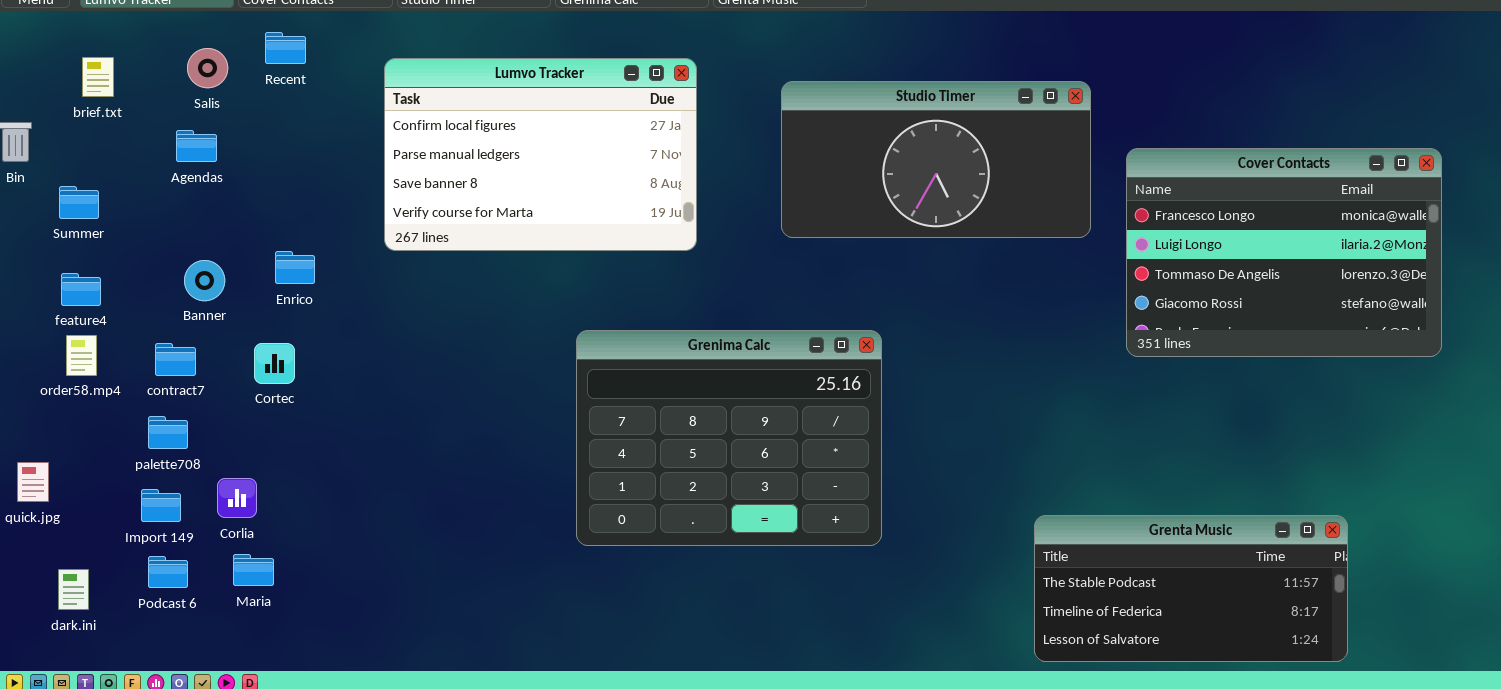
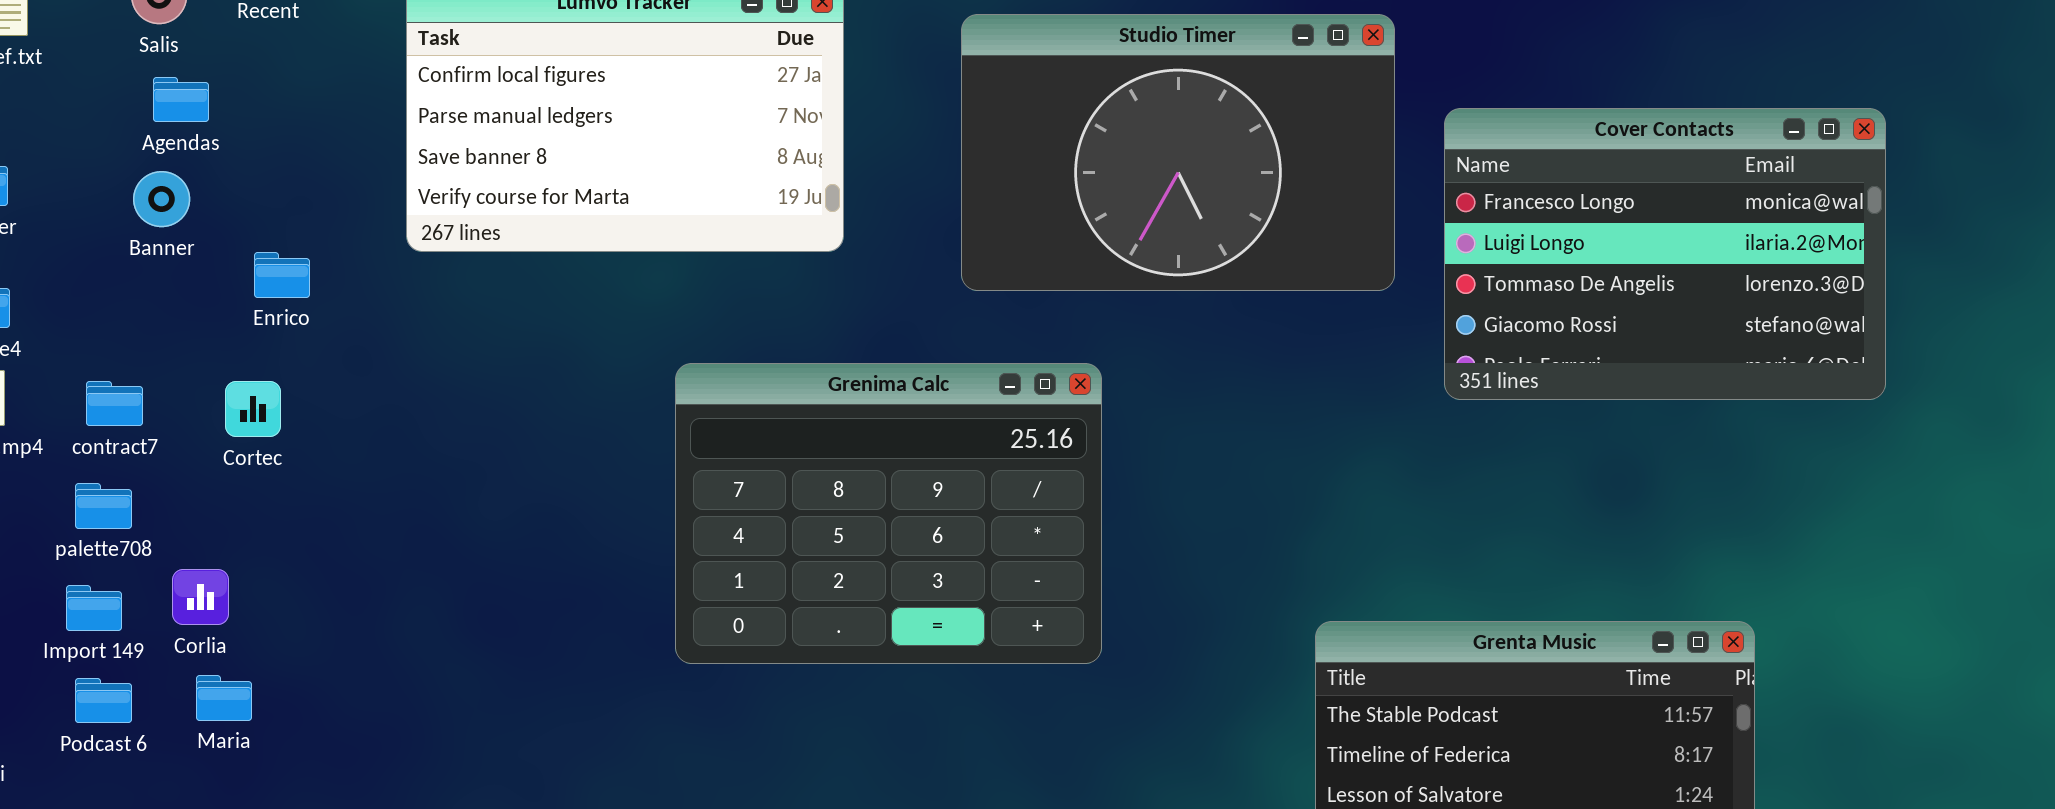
Studio Timer: [781,81,1091,238] -> [961,14,1395,291], resized
Agendas: [176,130,217,162] -> [153,77,209,122], moved
Banner: [184,260,225,301] -> [133,171,190,227], moved

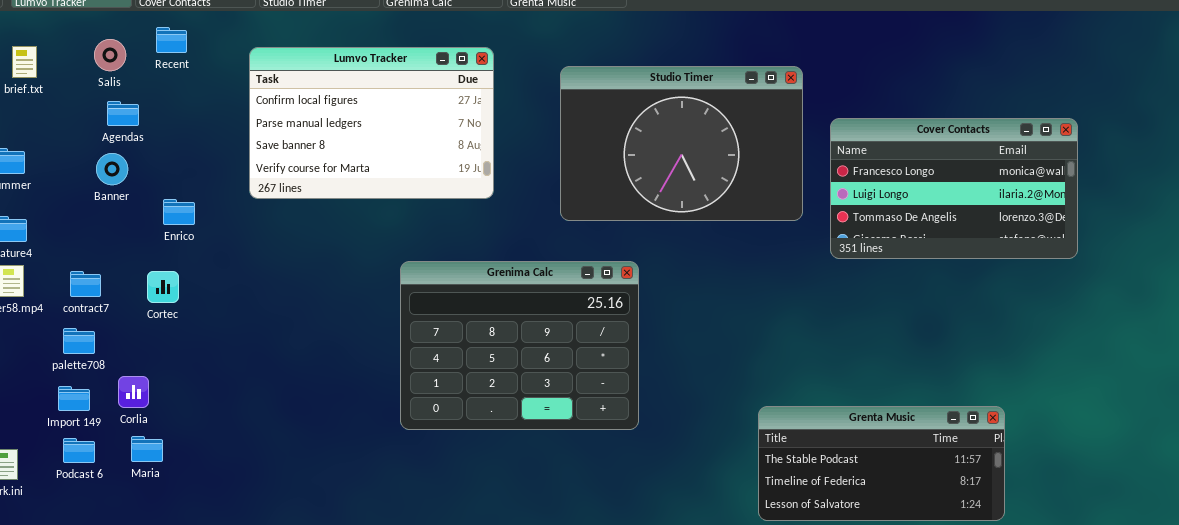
Cover Contacts: [1444,108,1886,400] -> [830,118,1078,259], resized

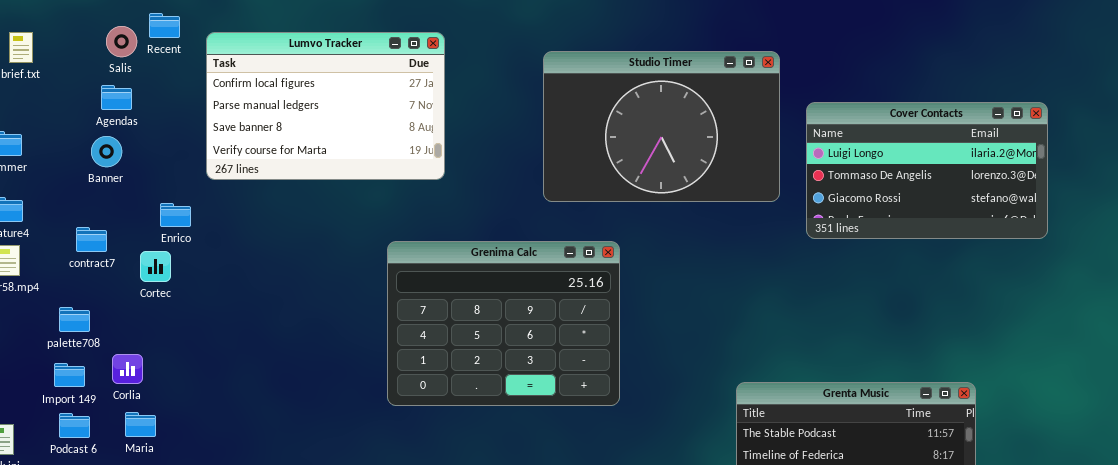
Salis: [94,39,126,71] -> [106,26,137,57], moved
Lumvo Tracker: [249,47,494,199] -> [206,32,445,180], moved
Cover Contacts: [830,118,1078,259] -> [806,102,1048,239], scrolled down 1 row
Enrico: [163,199,195,225] -> [160,203,191,227], moved
contract7: [70,271,101,297] -> [76,227,107,252], moved

